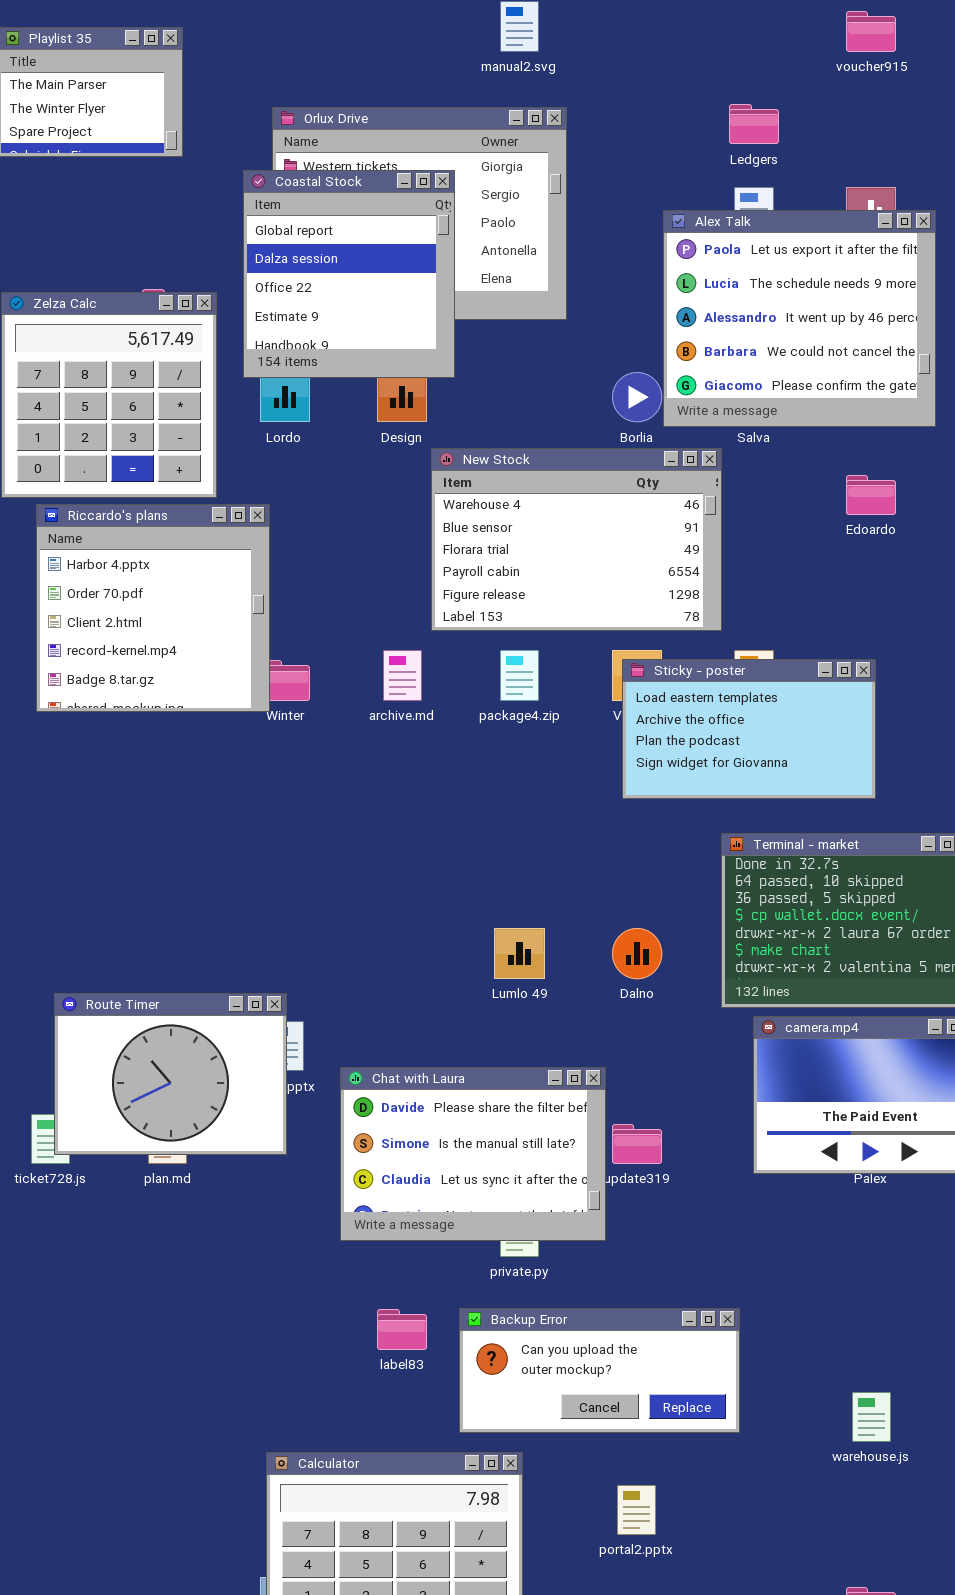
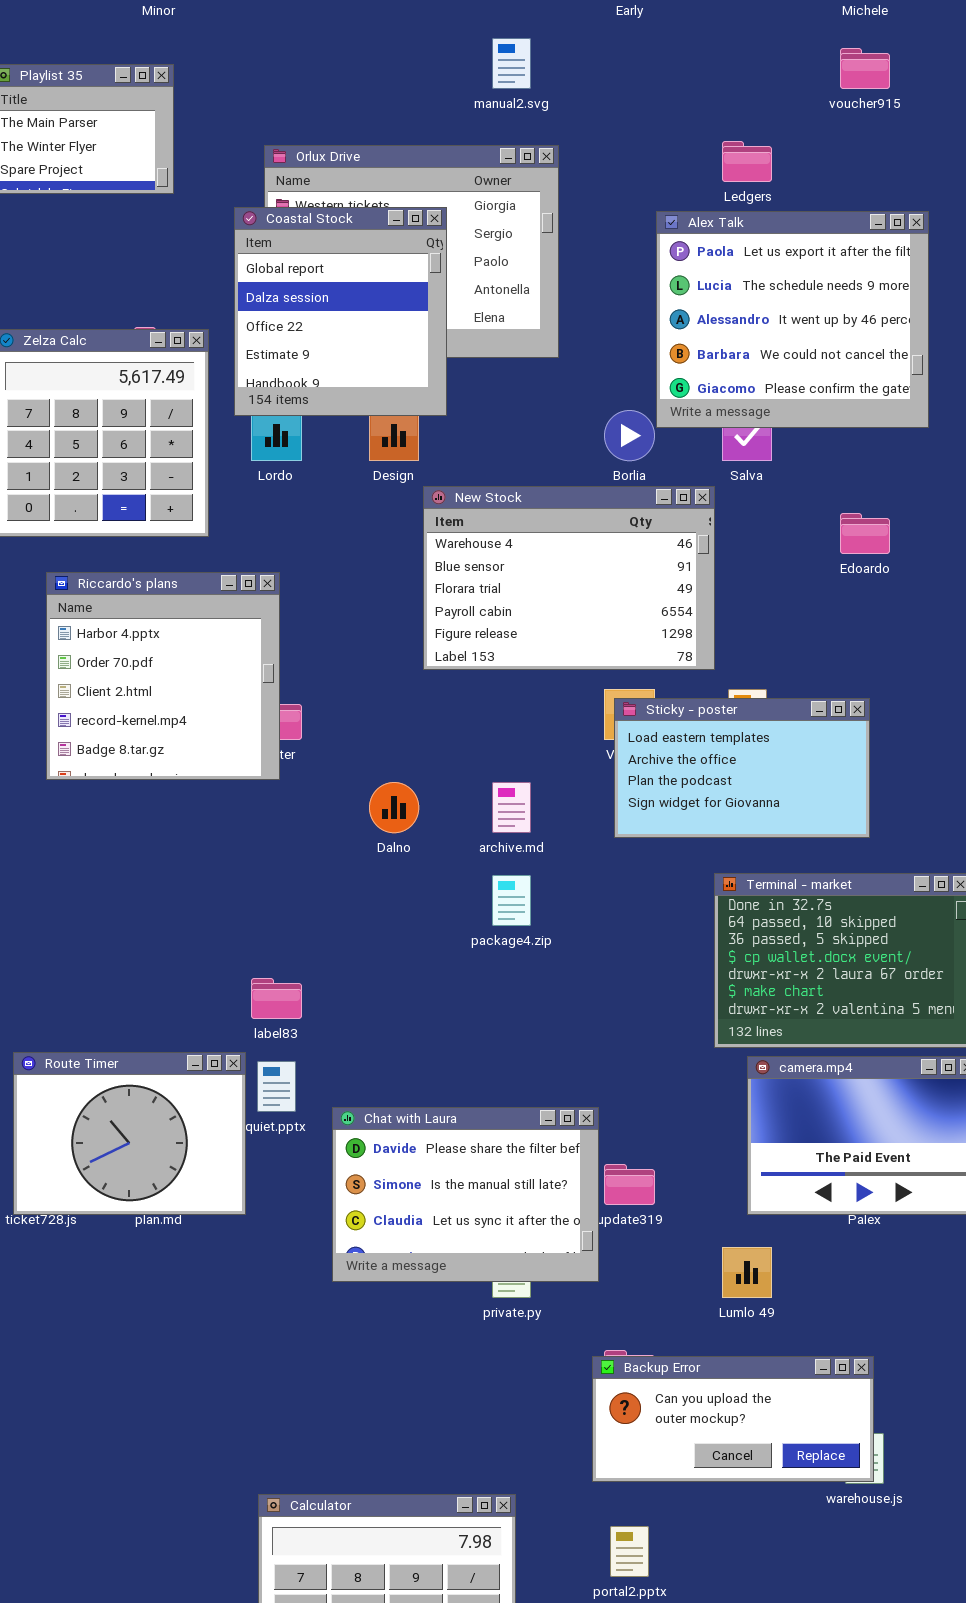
Alex Talk: [663,210,936,427] -> [656,211,929,428], moved
Riccardo's plans: [36,504,270,712] -> [46,572,280,780], moved
archive.md: [383,650,422,701] -> [492,782,531,833], moved
package4.zip: [500,650,539,701] -> [492,875,531,926], moved
Lumlo 49: [494,928,545,979] -> [722,1247,772,1298], moved
Dalno: [612,928,662,979] -> [369,782,419,833], moved
Route Timer: [54,993,287,1155] -> [13,1052,246,1215], moved
Backup Error: [459,1308,740,1433] -> [592,1356,874,1482], moved
label83: [377,1309,427,1350] -> [251,978,302,1019], moved

